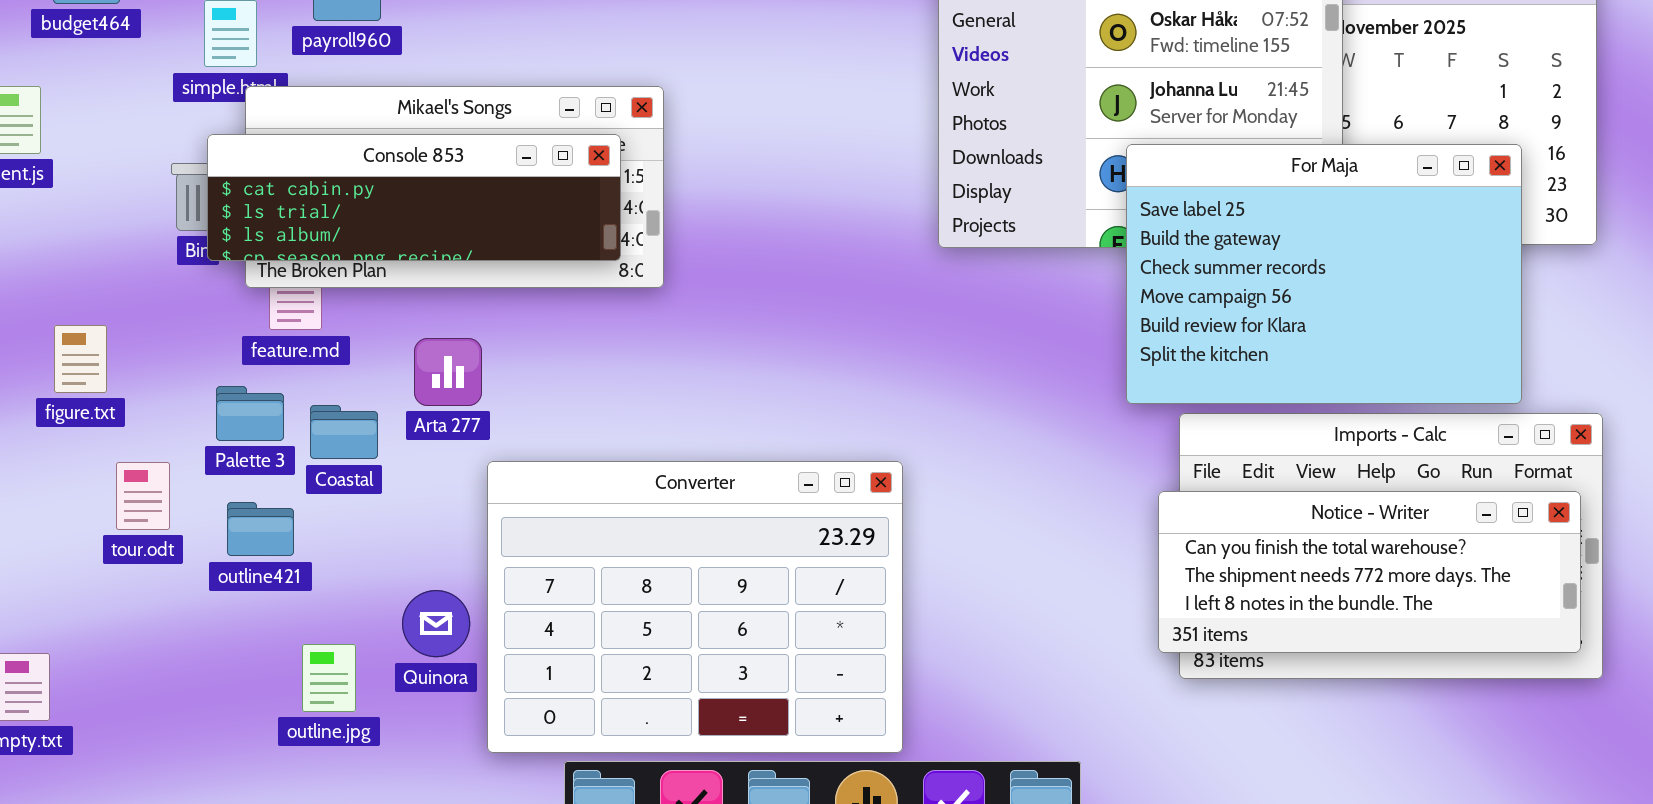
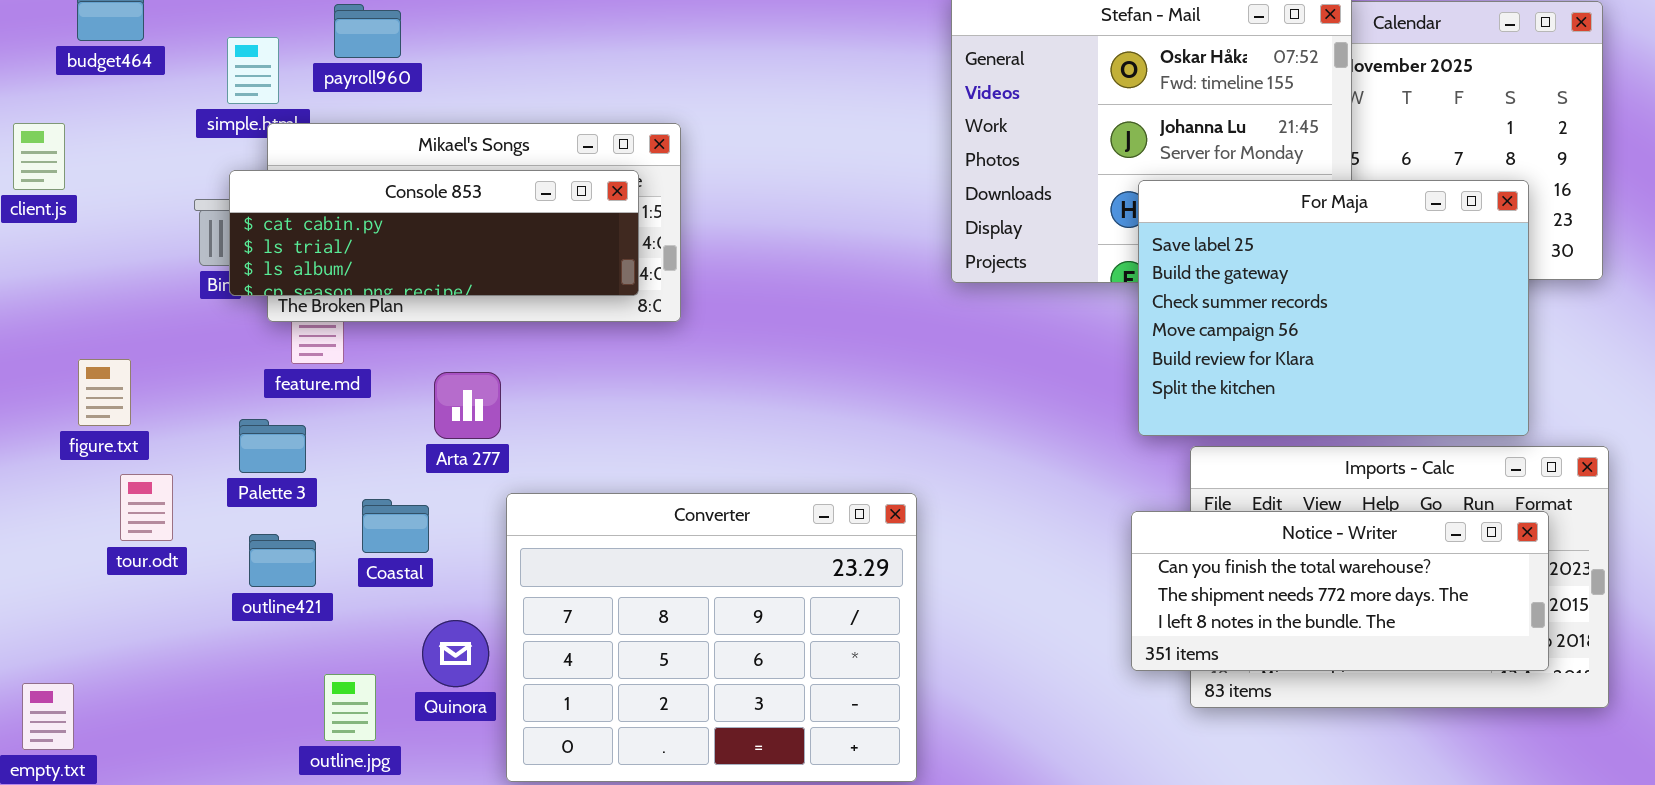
Coastal: [310,405,378,459] -> [362,499,429,553], moved
tour.odt: [116,462,170,530] -> [120,474,173,541], moved
Notice - Writer: [1158,491,1581,653] -> [1131,511,1549,671], moved

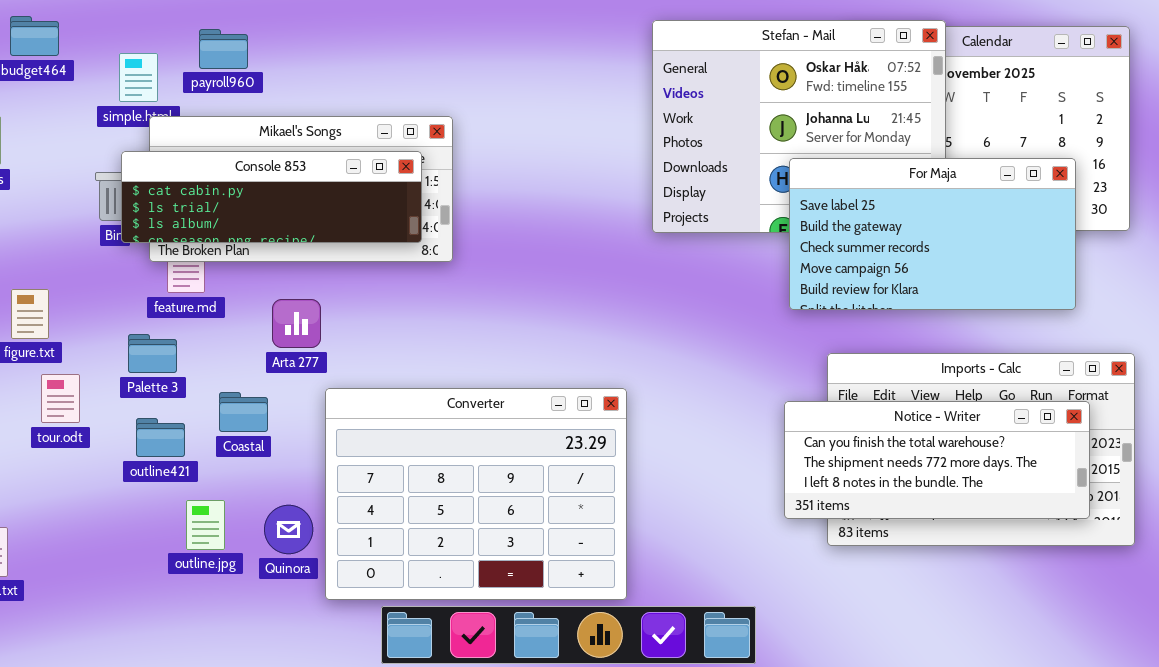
For Maja: [1138,180,1529,436] -> [789,158,1076,310], resized
Quinora: [422,620,489,687] -> [264,505,313,554], moved
outline.jpg: [324,674,376,741] -> [186,500,225,550], moved

